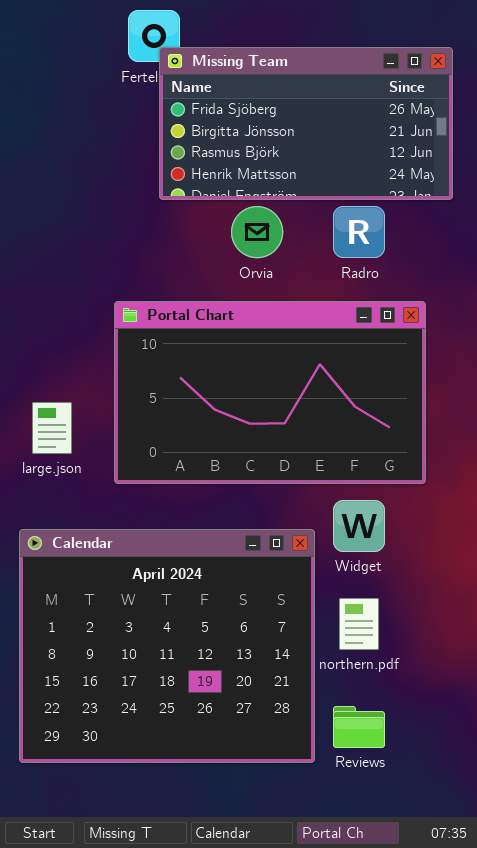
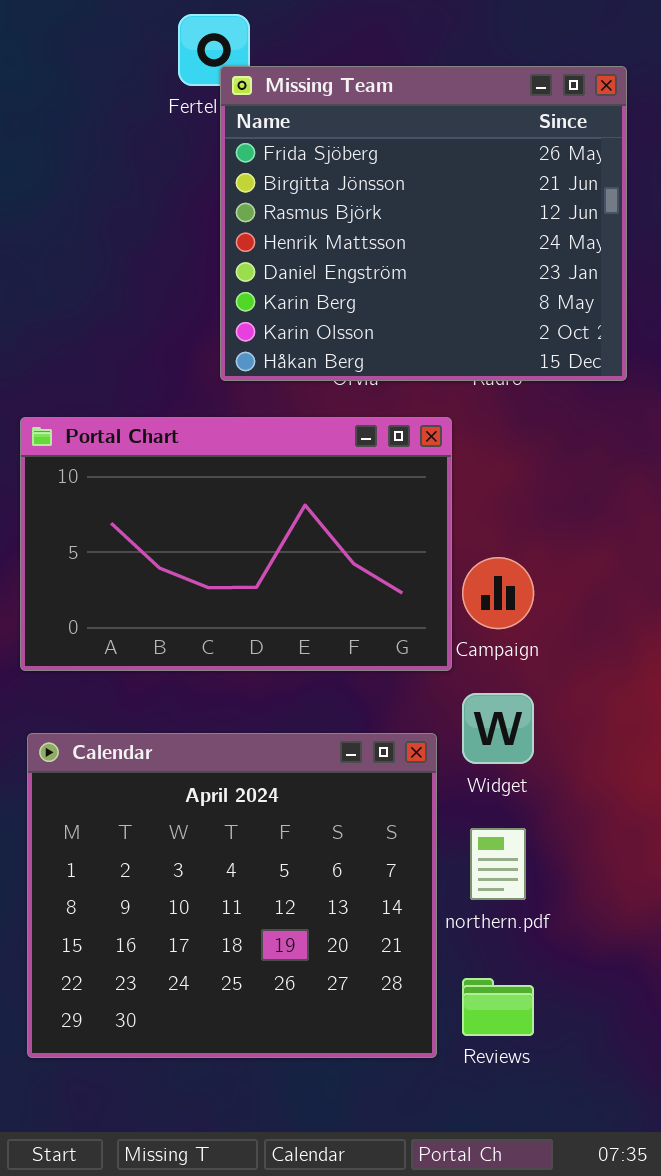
Missing Team: [159,47,453,200] -> [220,66,627,381], resized
Portal Chart: [114,301,426,484] -> [20,417,452,671], moved

